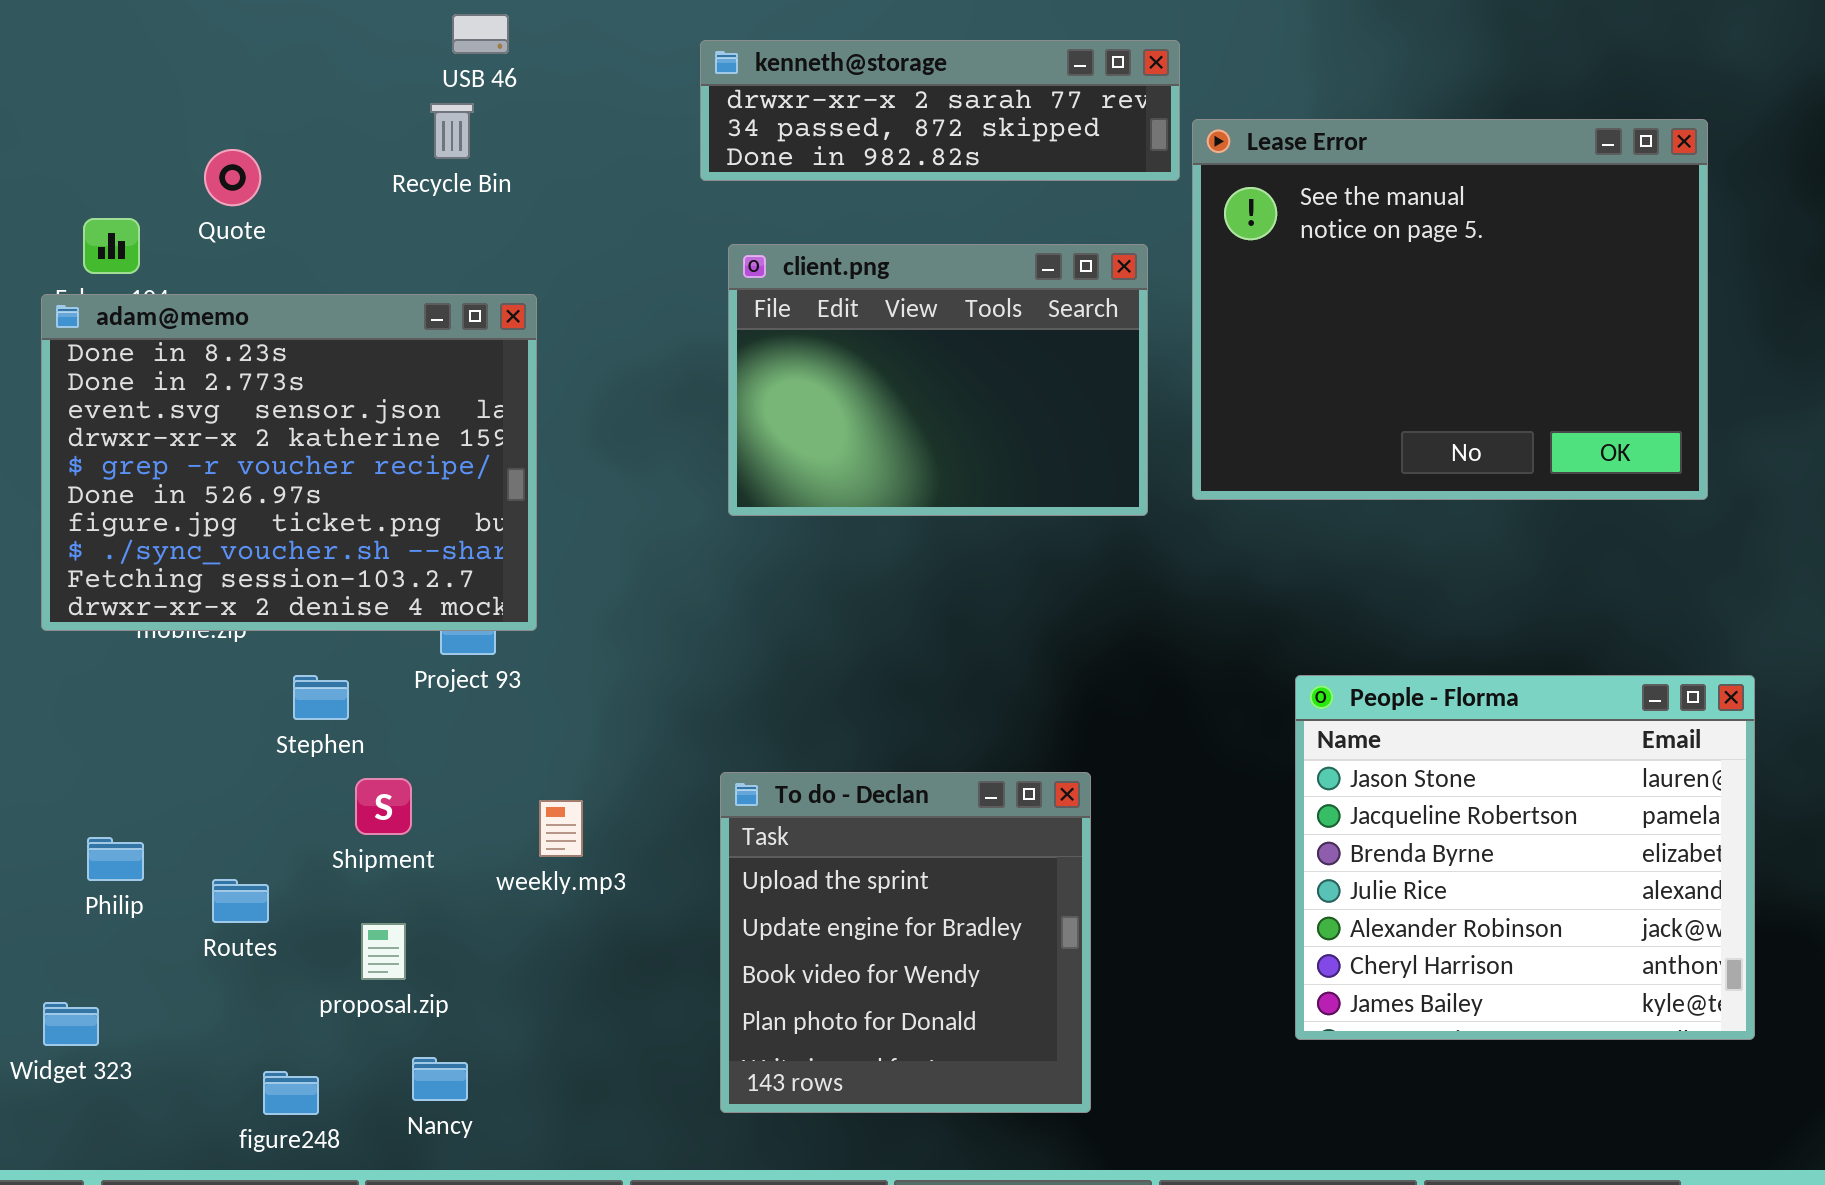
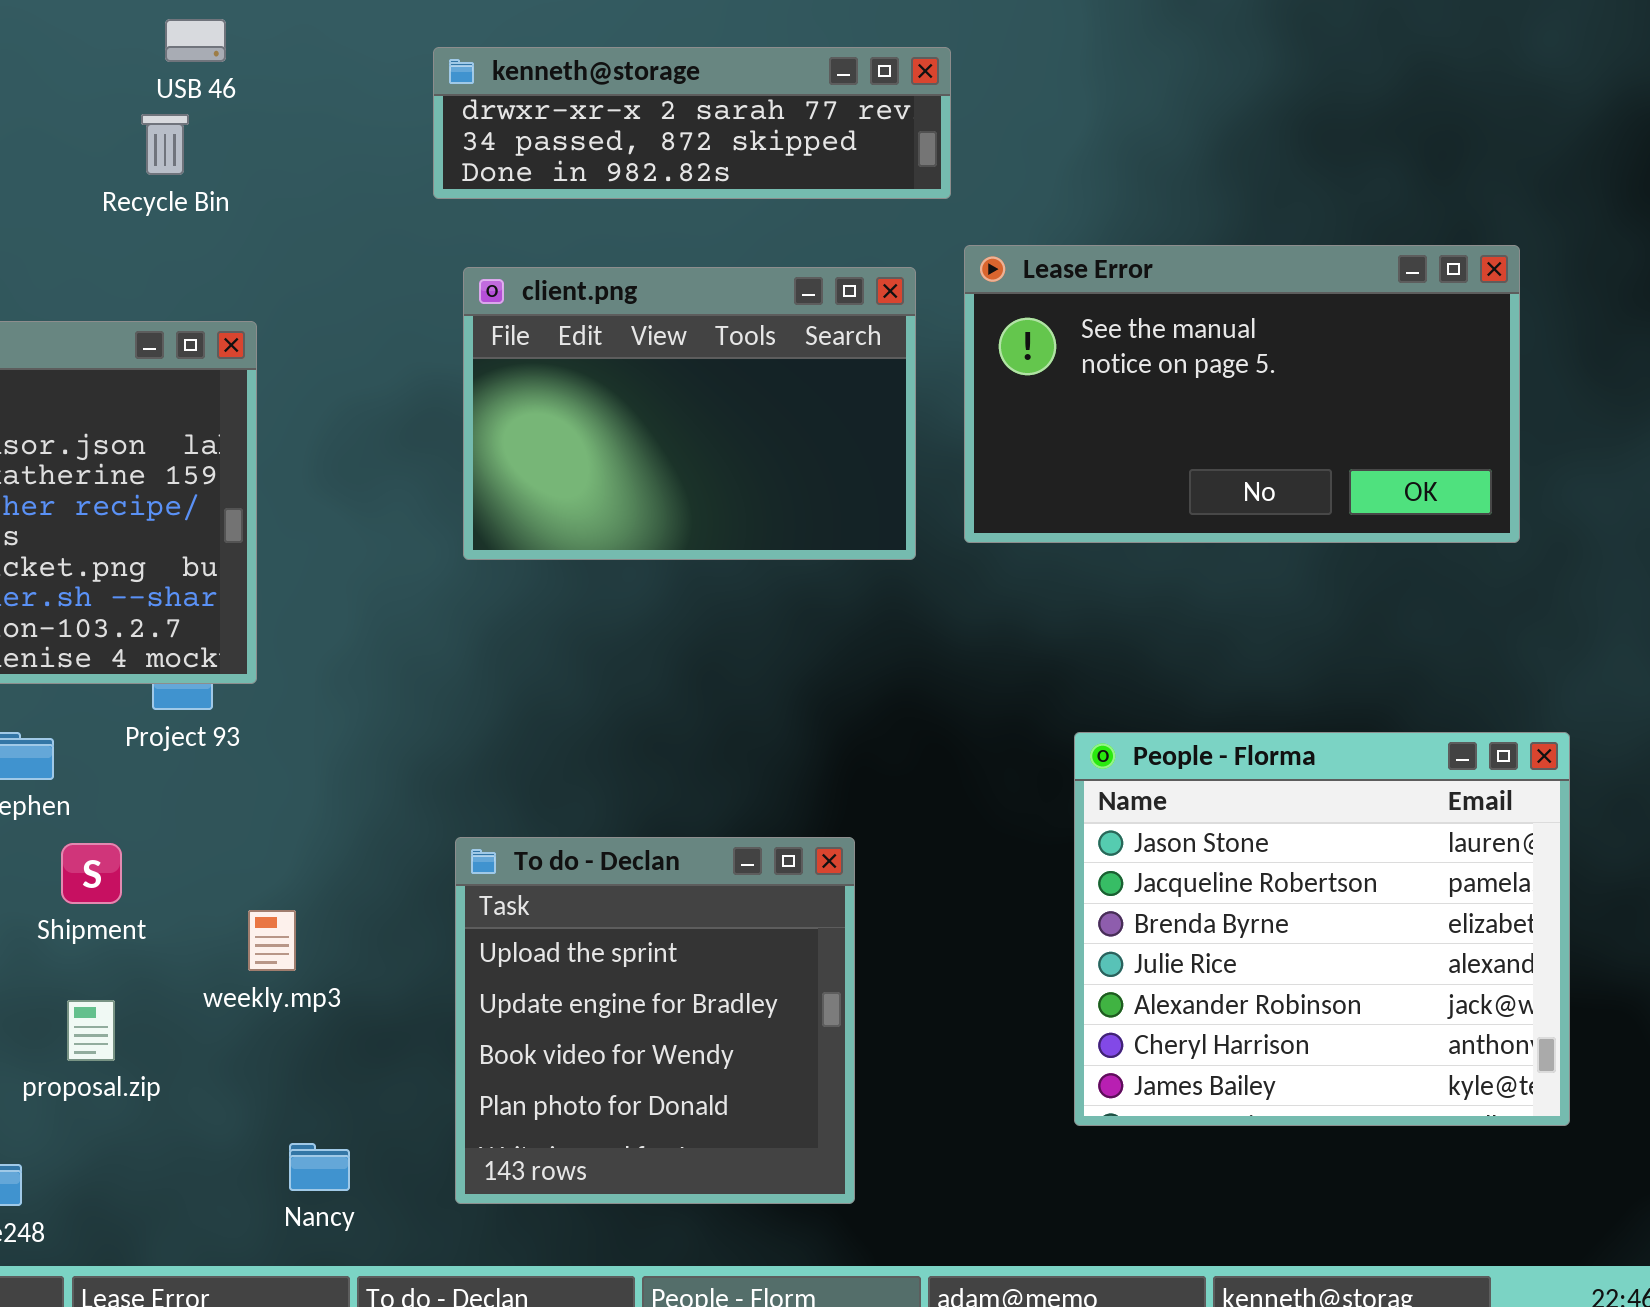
Lease Error: [1192,119,1708,500] -> [964,245,1520,543], resized
weekly.mp3: [539,800,583,857] -> [248,910,296,971], moved
Nancy: [412,1057,468,1101] -> [289,1143,350,1191], moved

